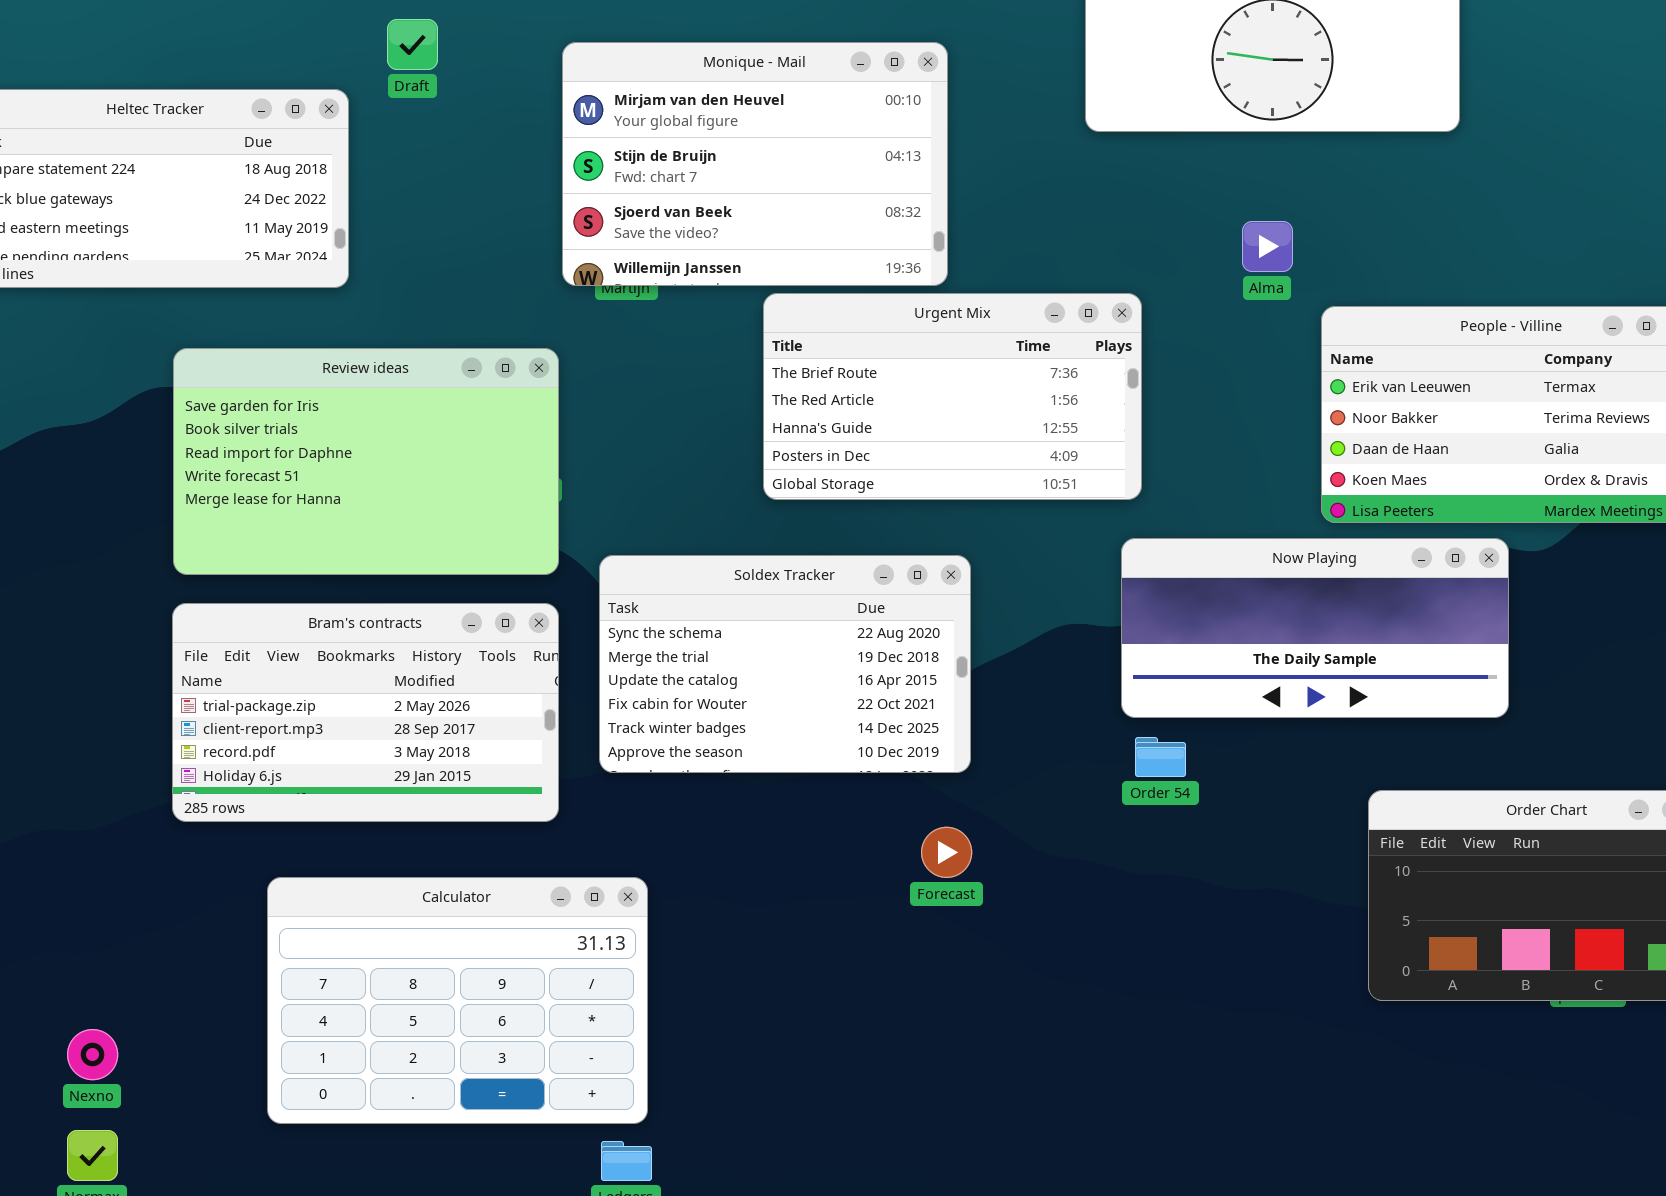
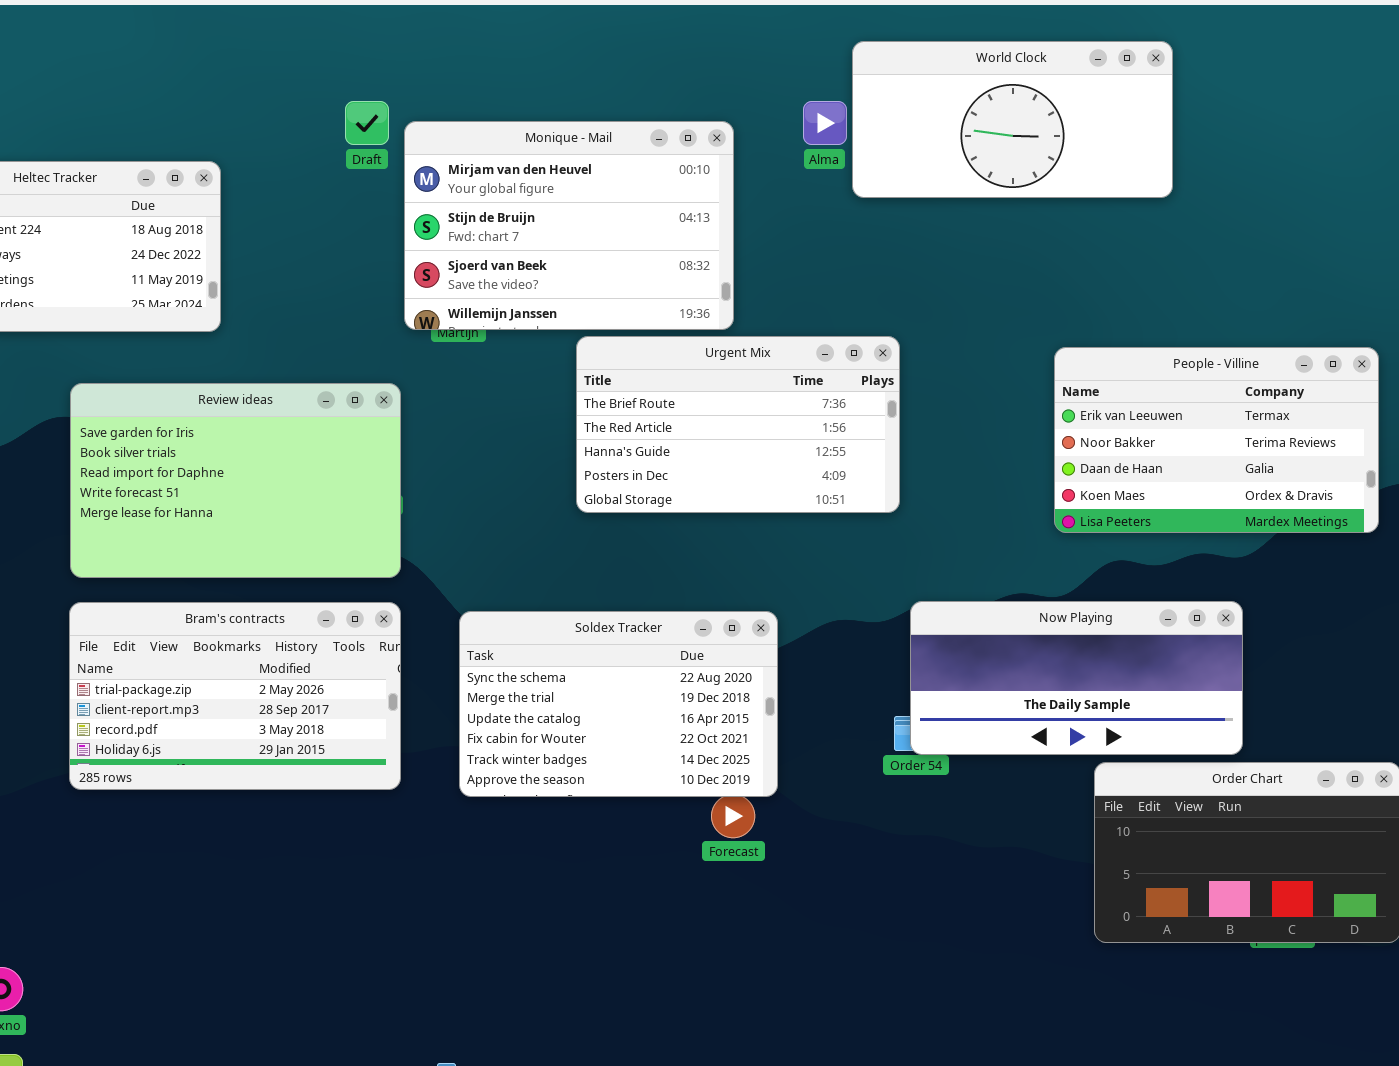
Draft: [387,19,438,70] -> [345,101,389,145], moved
Alma: [1242,221,1293,272] -> [803,101,847,145], moved
Now Playing: [1121,538,1509,718] -> [910,601,1243,755], moved
Soldex Tracker: [599,555,971,773] -> [459,611,778,797], moved
Calculator: [267,877,648,1124] -> none, closed

